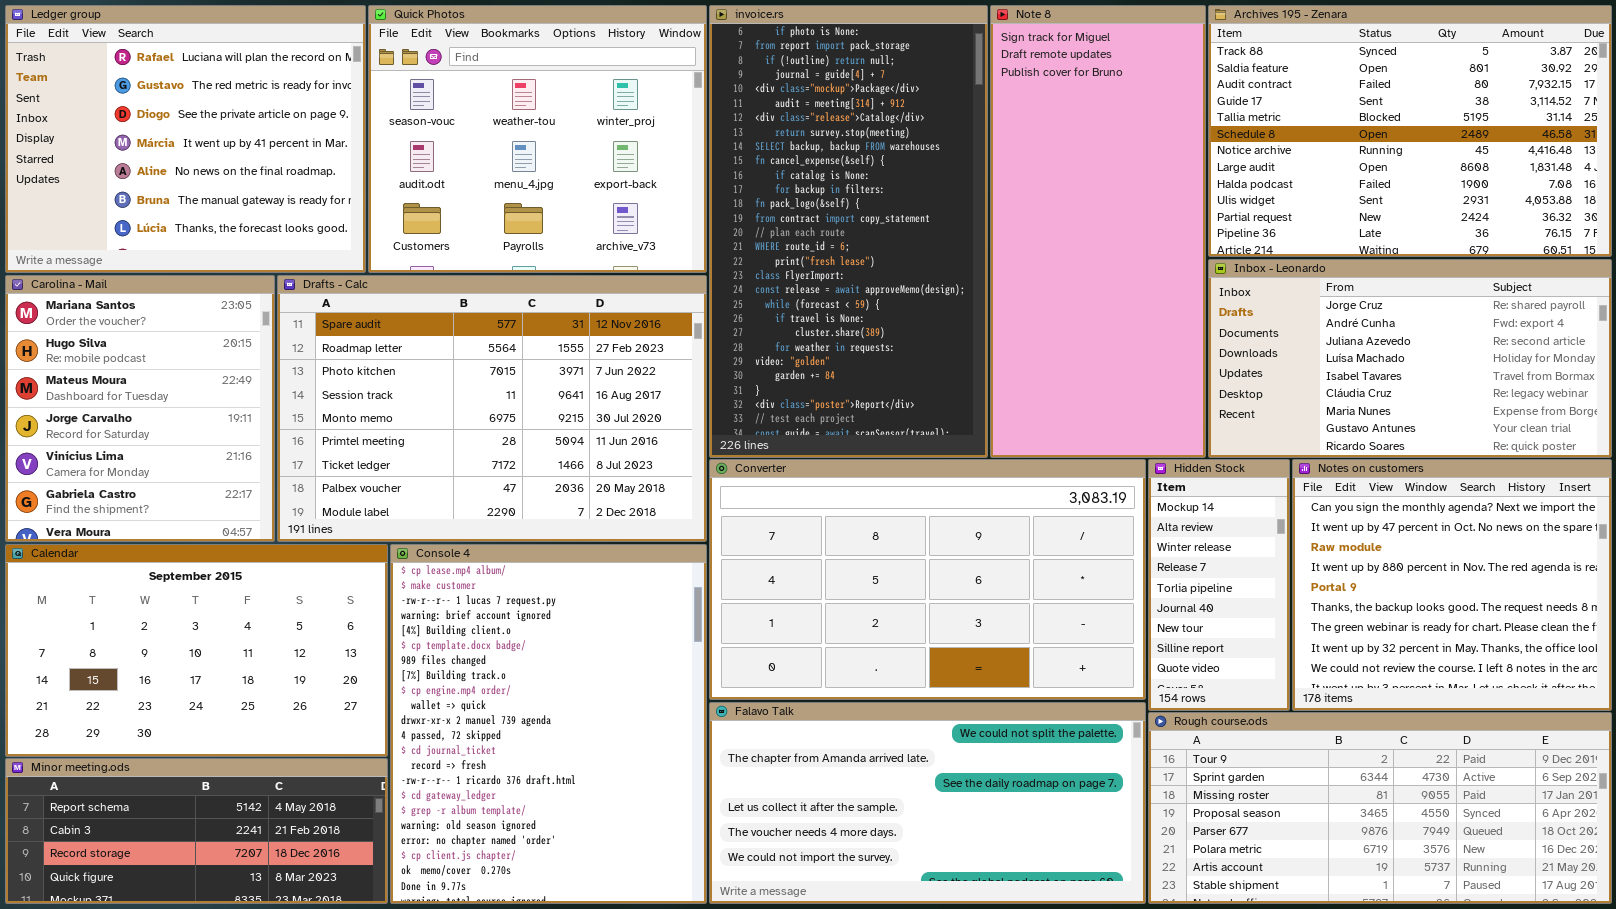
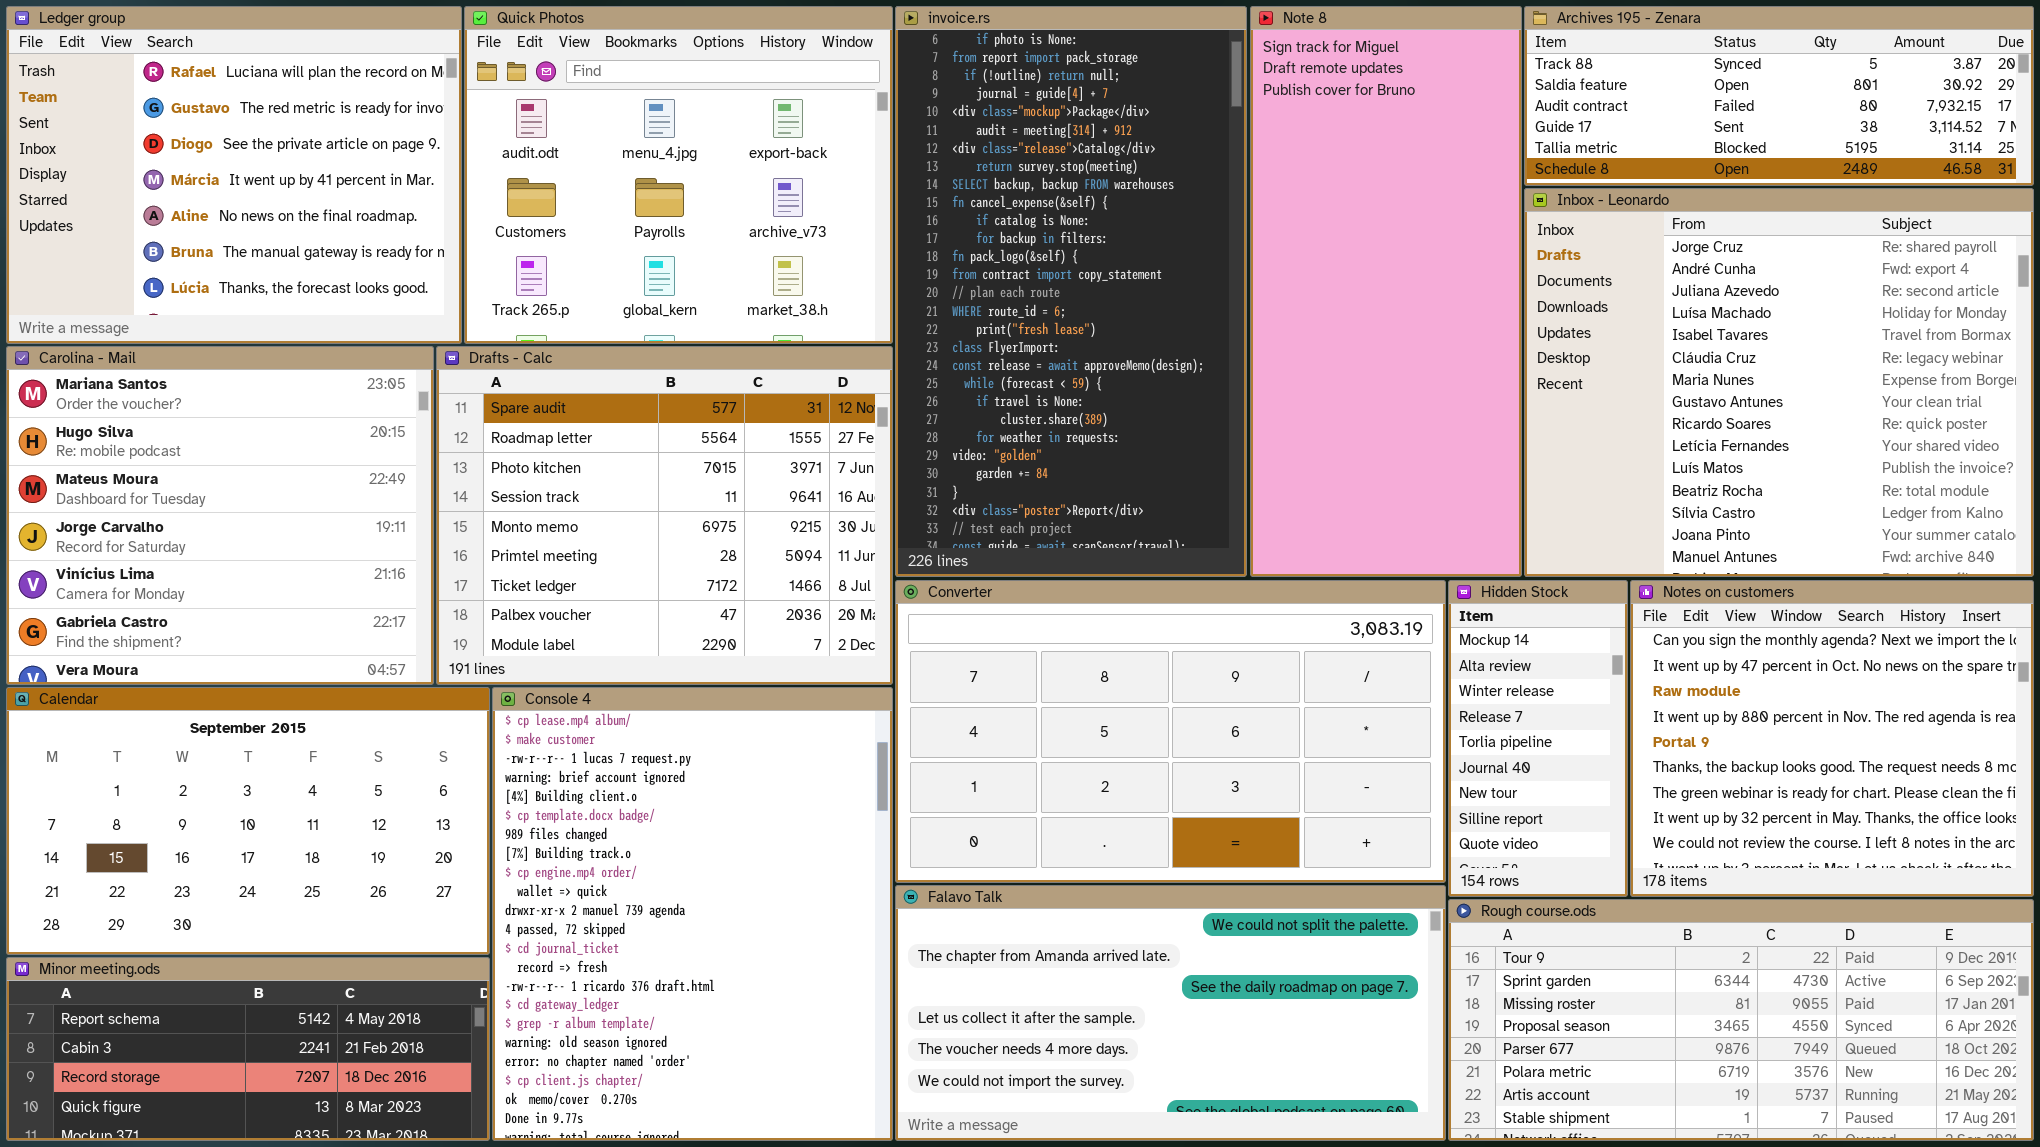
Quick Photos: [368,5,707,273] -> [464,6,893,344], scrolled down 1 row
Archives 195 - Zenara: [1208,5,1612,257] -> [1524,6,2034,186], resized
Inbox - Leonardo: [1208,259,1612,458] -> [1524,188,2034,577], resized
Carolina - Mail: [5,275,275,542] -> [6,346,434,685], resized
Drafts - Calc: [277,275,707,542] -> [436,346,893,685], resized

